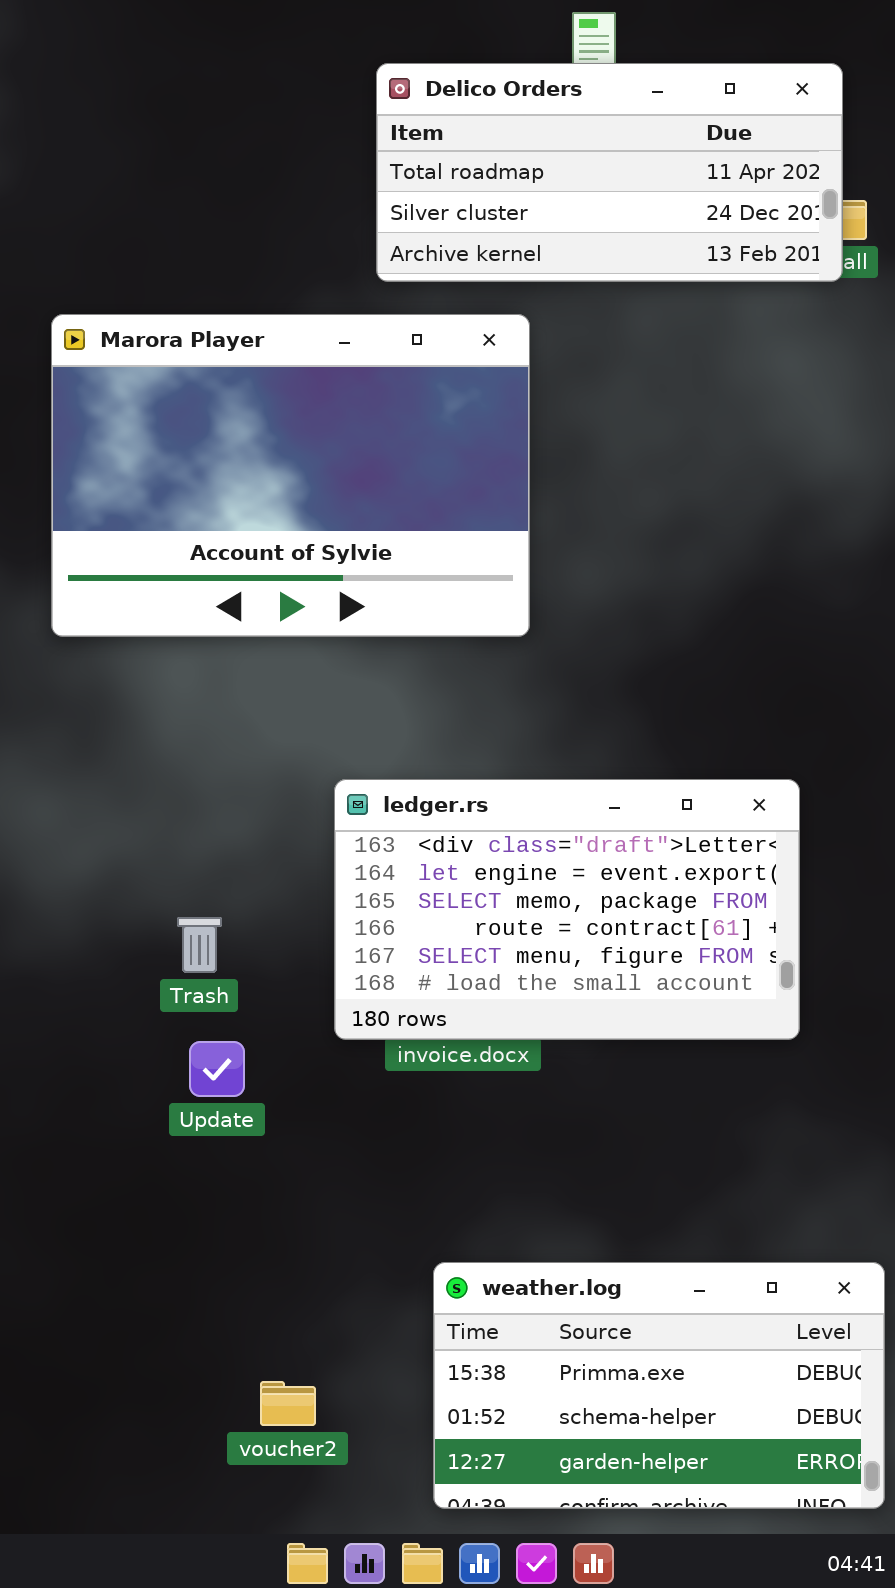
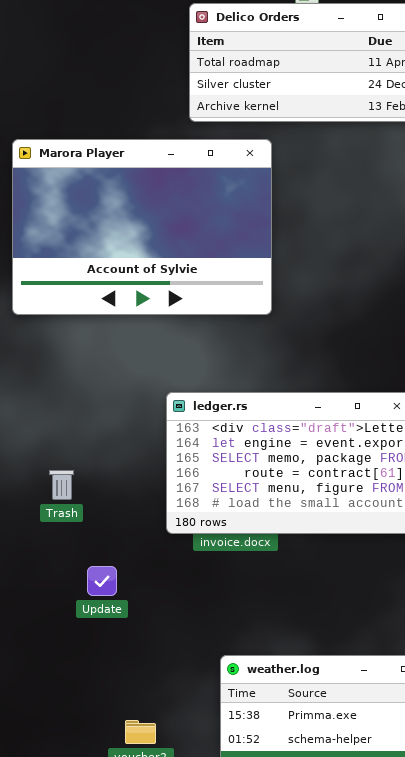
Trash: [177,917,222,973] -> [49,470,74,500], moved
Update: [189,1041,245,1097] -> [87,566,117,596], moved

